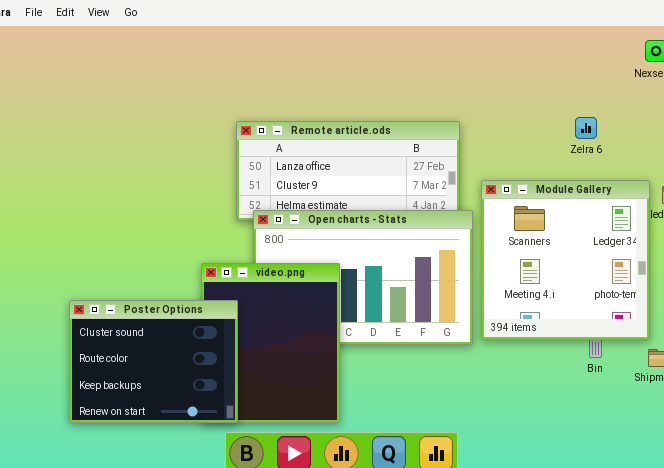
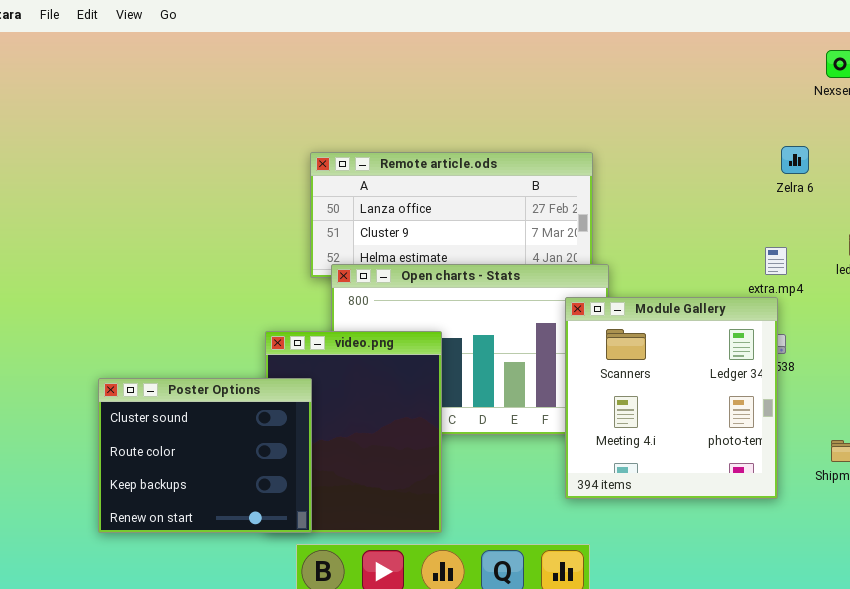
Zelra 6: [575,117,597,139] -> [781,146,809,174], moved
Module Gallery: [481,180,650,340] -> [565,297,778,499], moved

